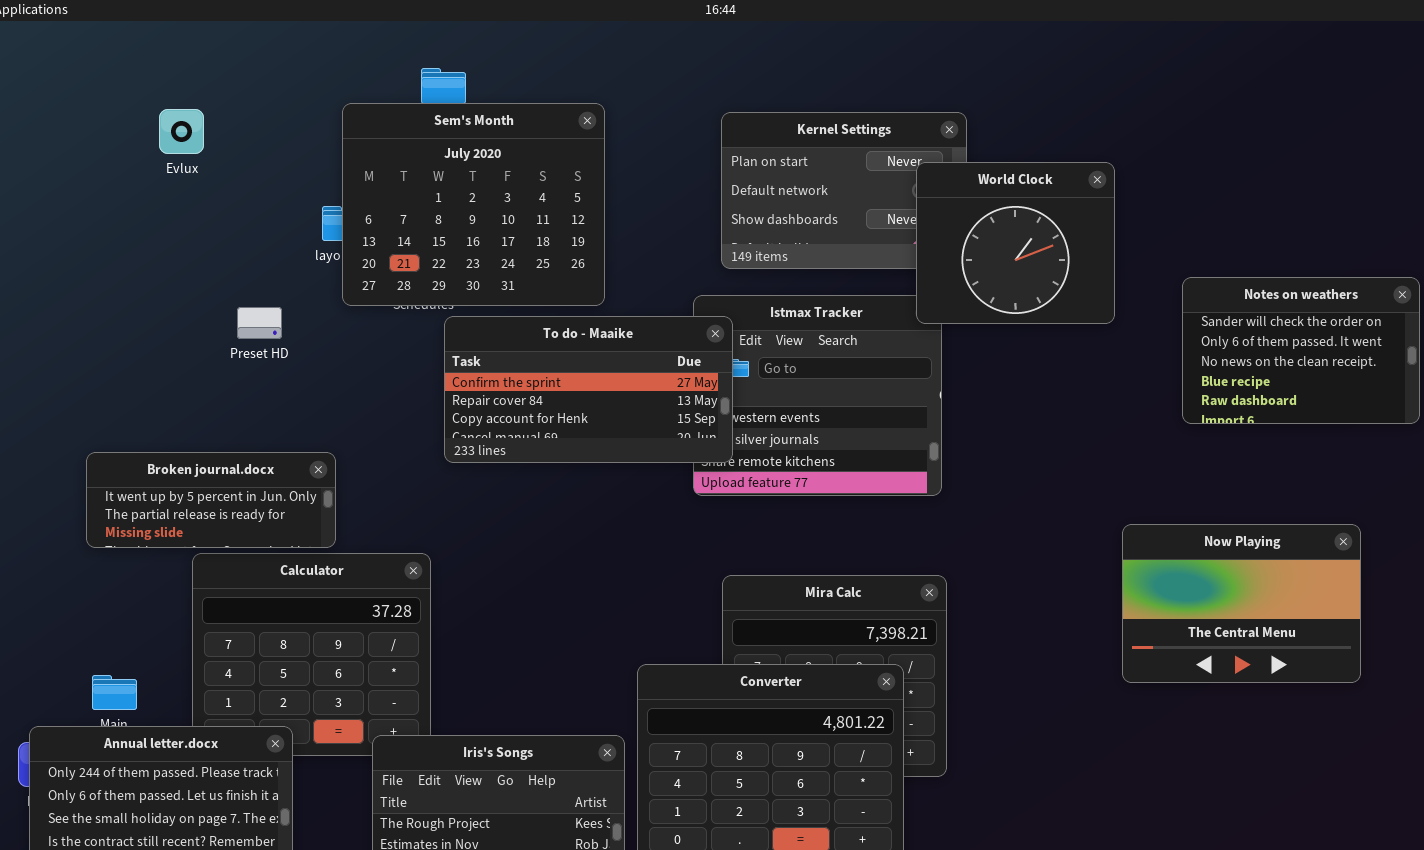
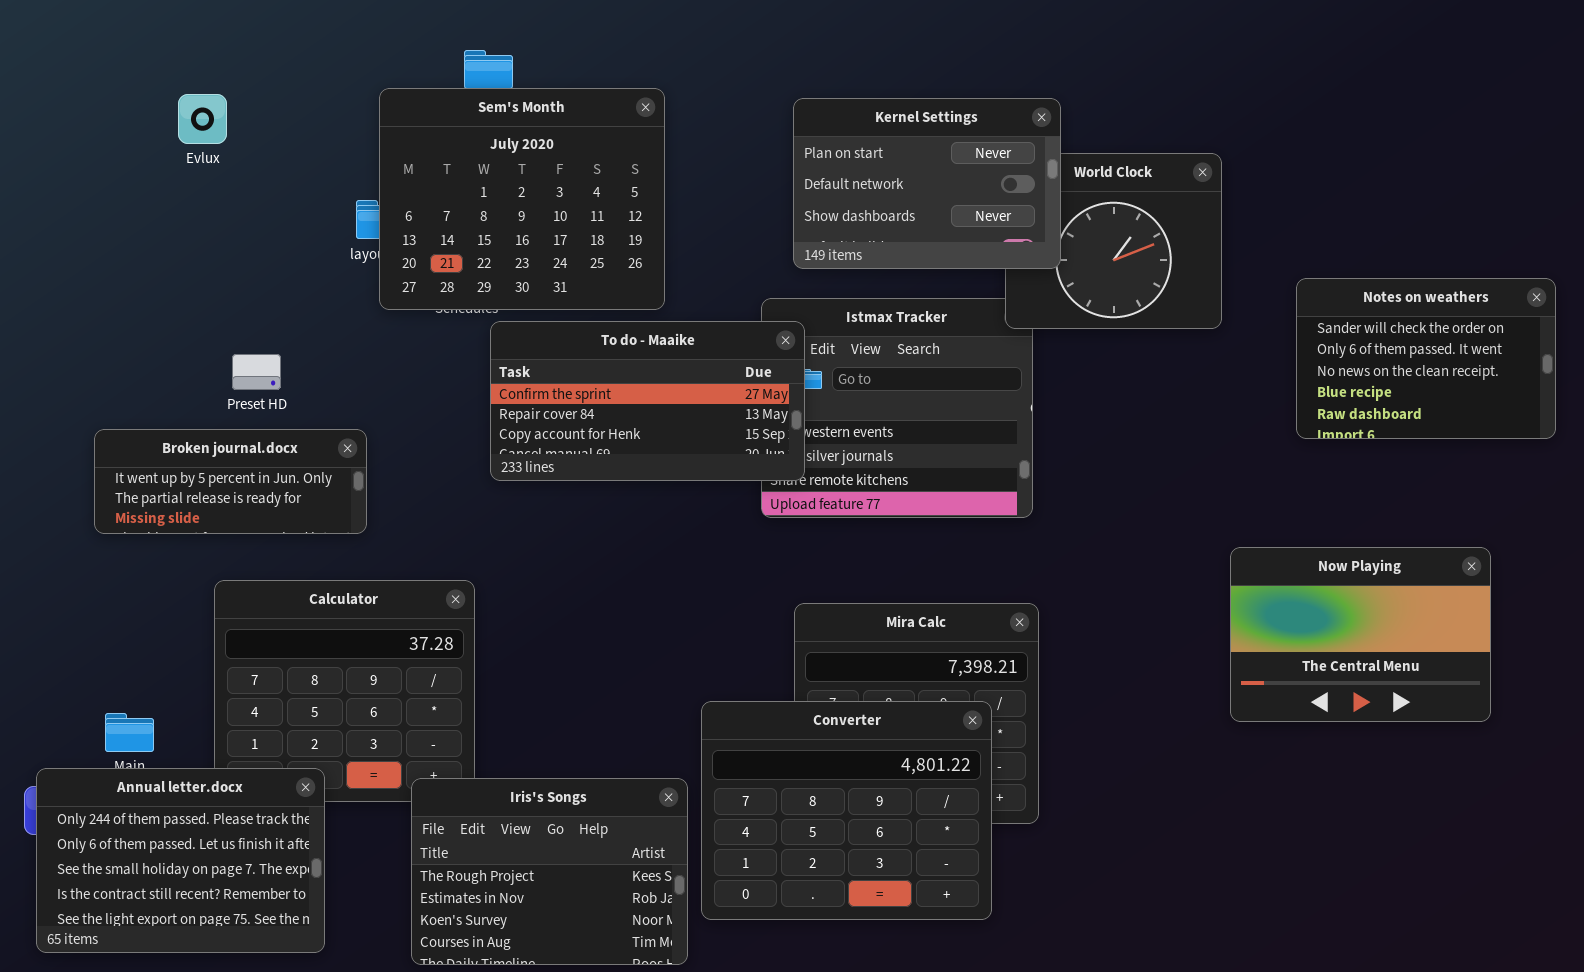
Kernel Settings: [721,112,967,269] -> [793,98,1061,269], raised
Preset HD: [237,307,282,339] -> [232,354,281,390], moved
Broken journal.docx: [86,452,336,548] -> [94,429,367,534], moved

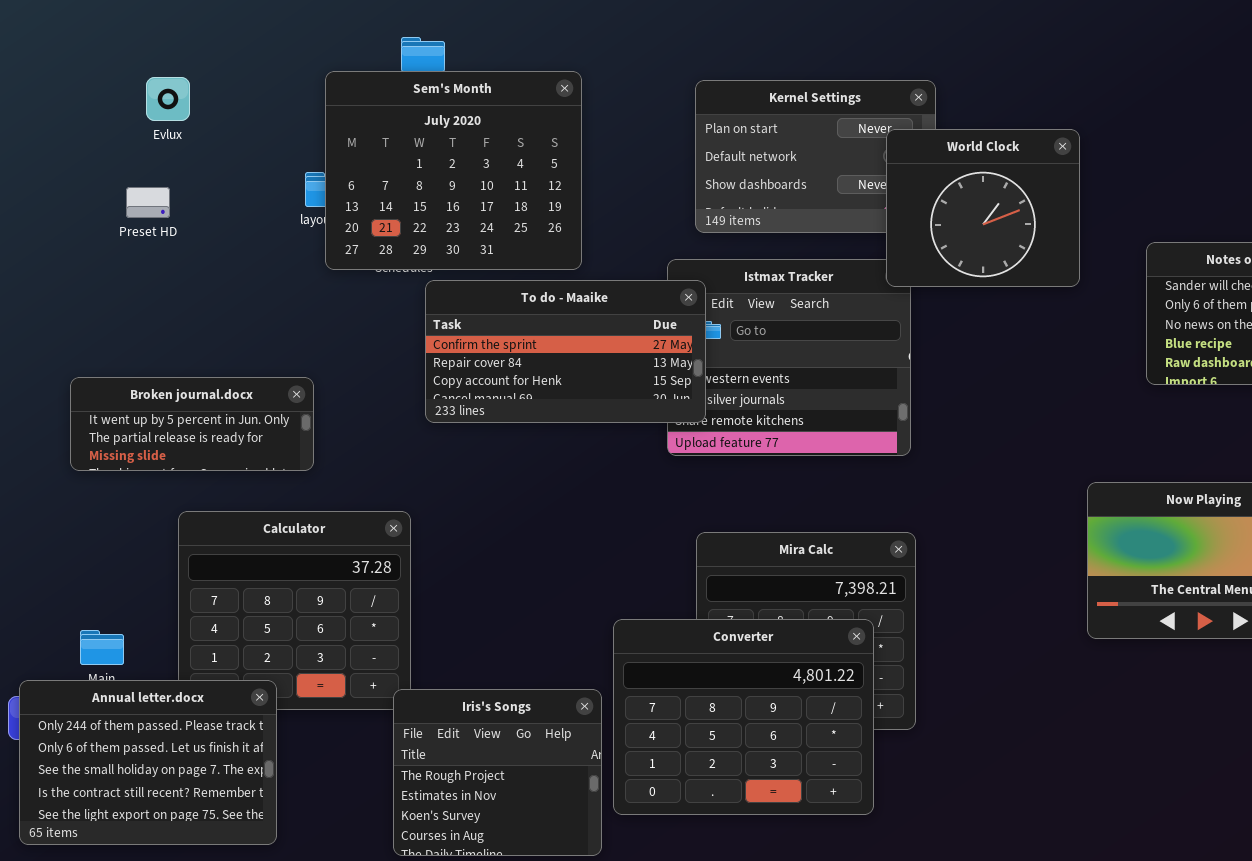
World Clock: [1005,153,1222,329] -> [886,129,1080,287], raised
Preset HD: [232,354,281,390] -> [126,187,170,218], moved
Iris's Songs: [411,778,688,965] -> [393,689,602,856], resized

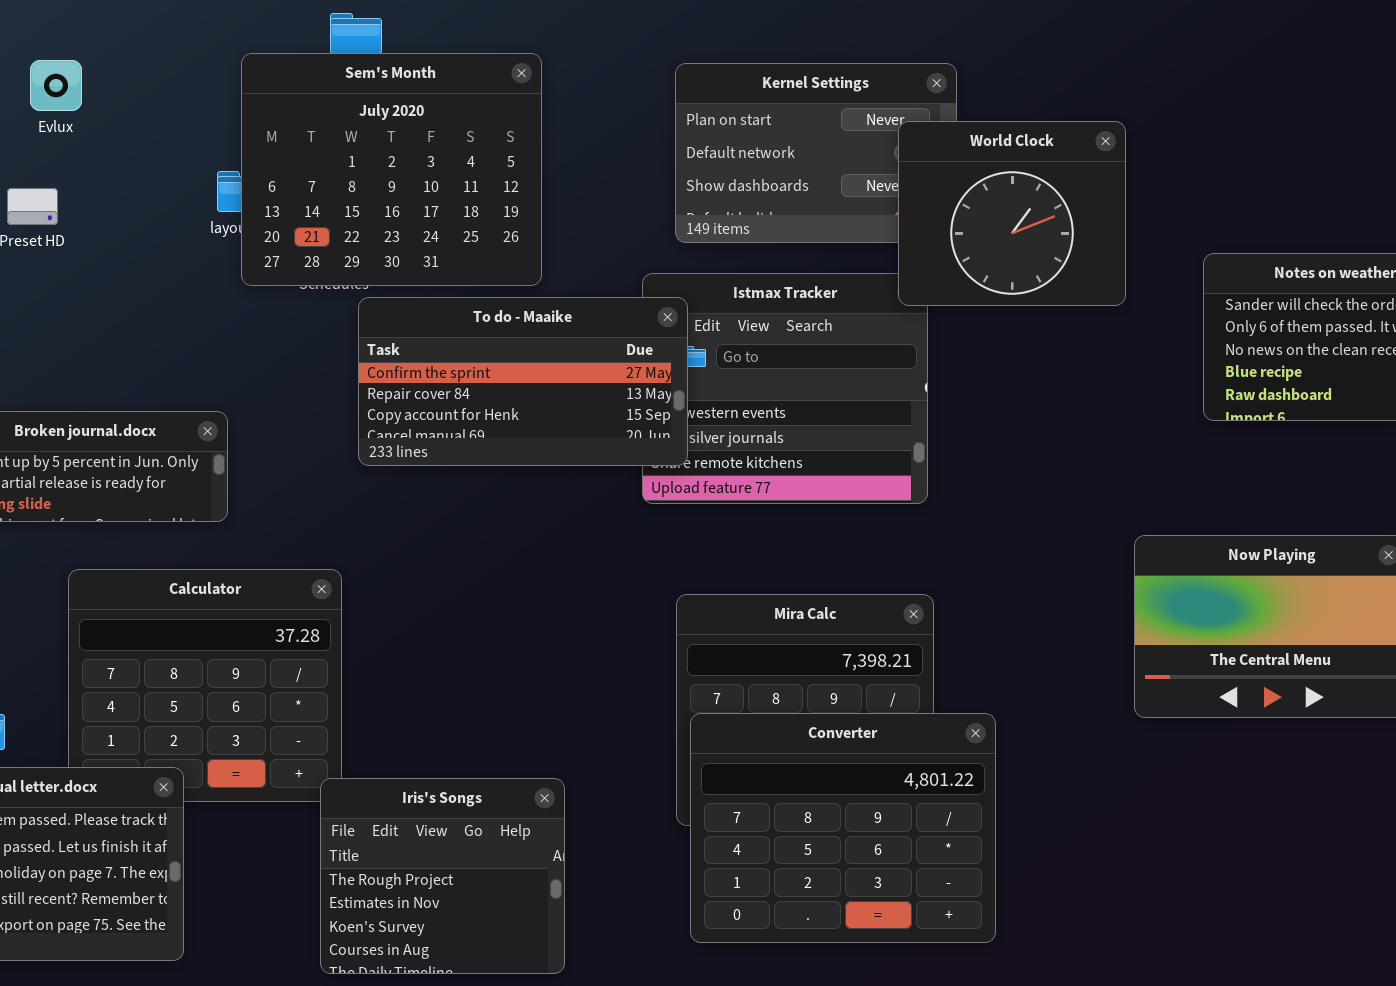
Converter: [613,619,874,815] -> [690,713,996,943], moved

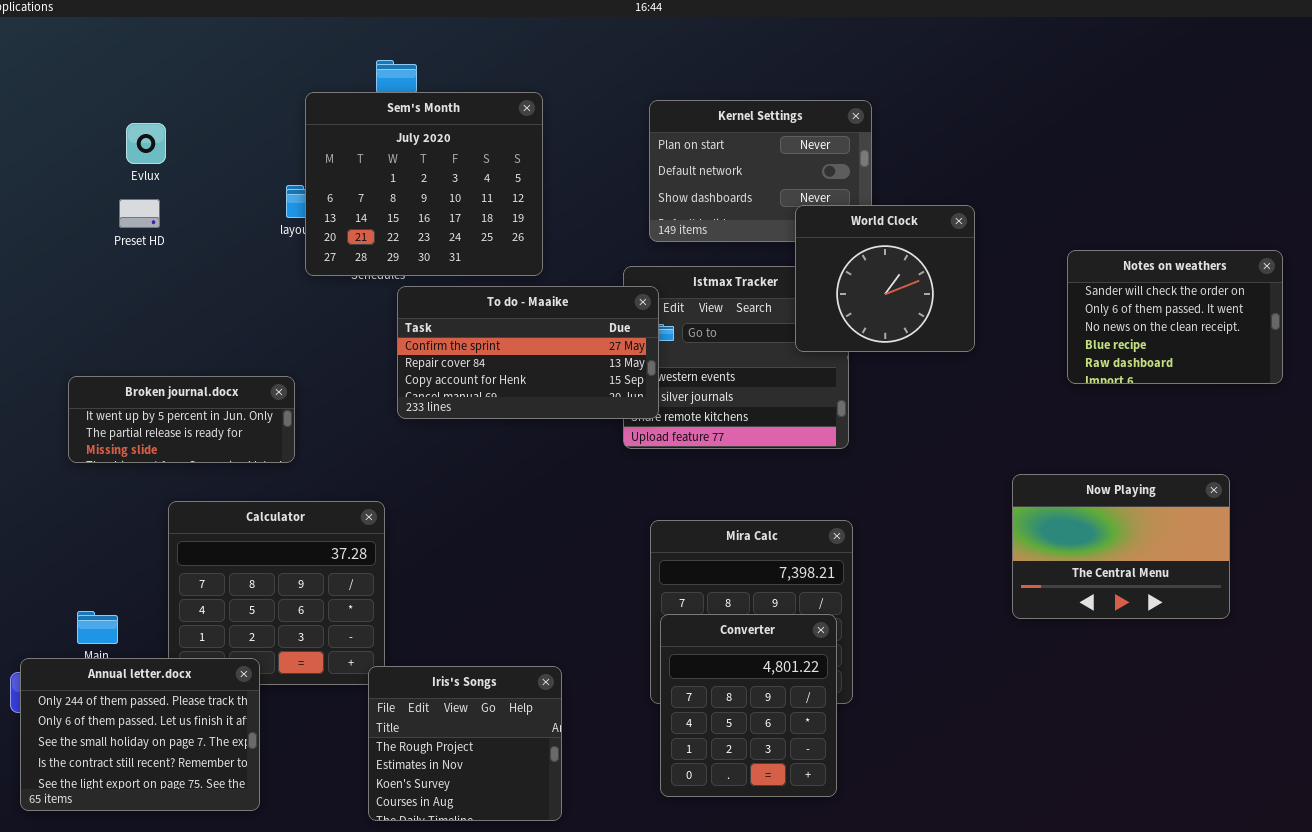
Evlux: [30,60,82,111] -> [126,123,166,164], moved
World Clock: [898,121,1126,306] -> [795,205,975,352], moved
Converter: [690,713,996,943] -> [660,614,837,797], resized

